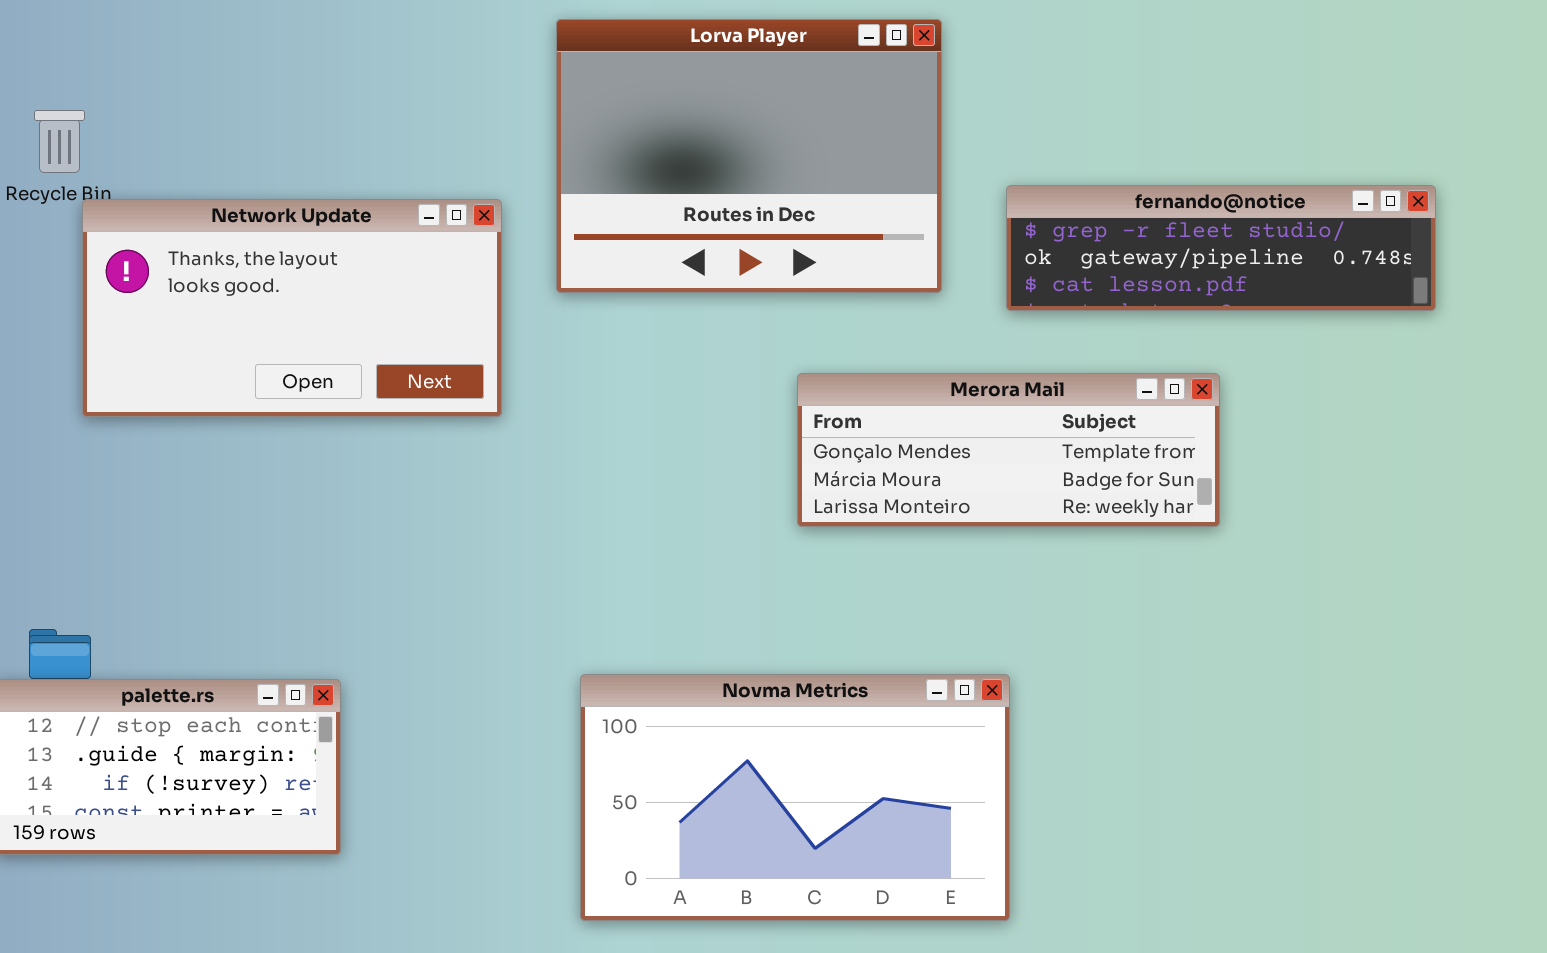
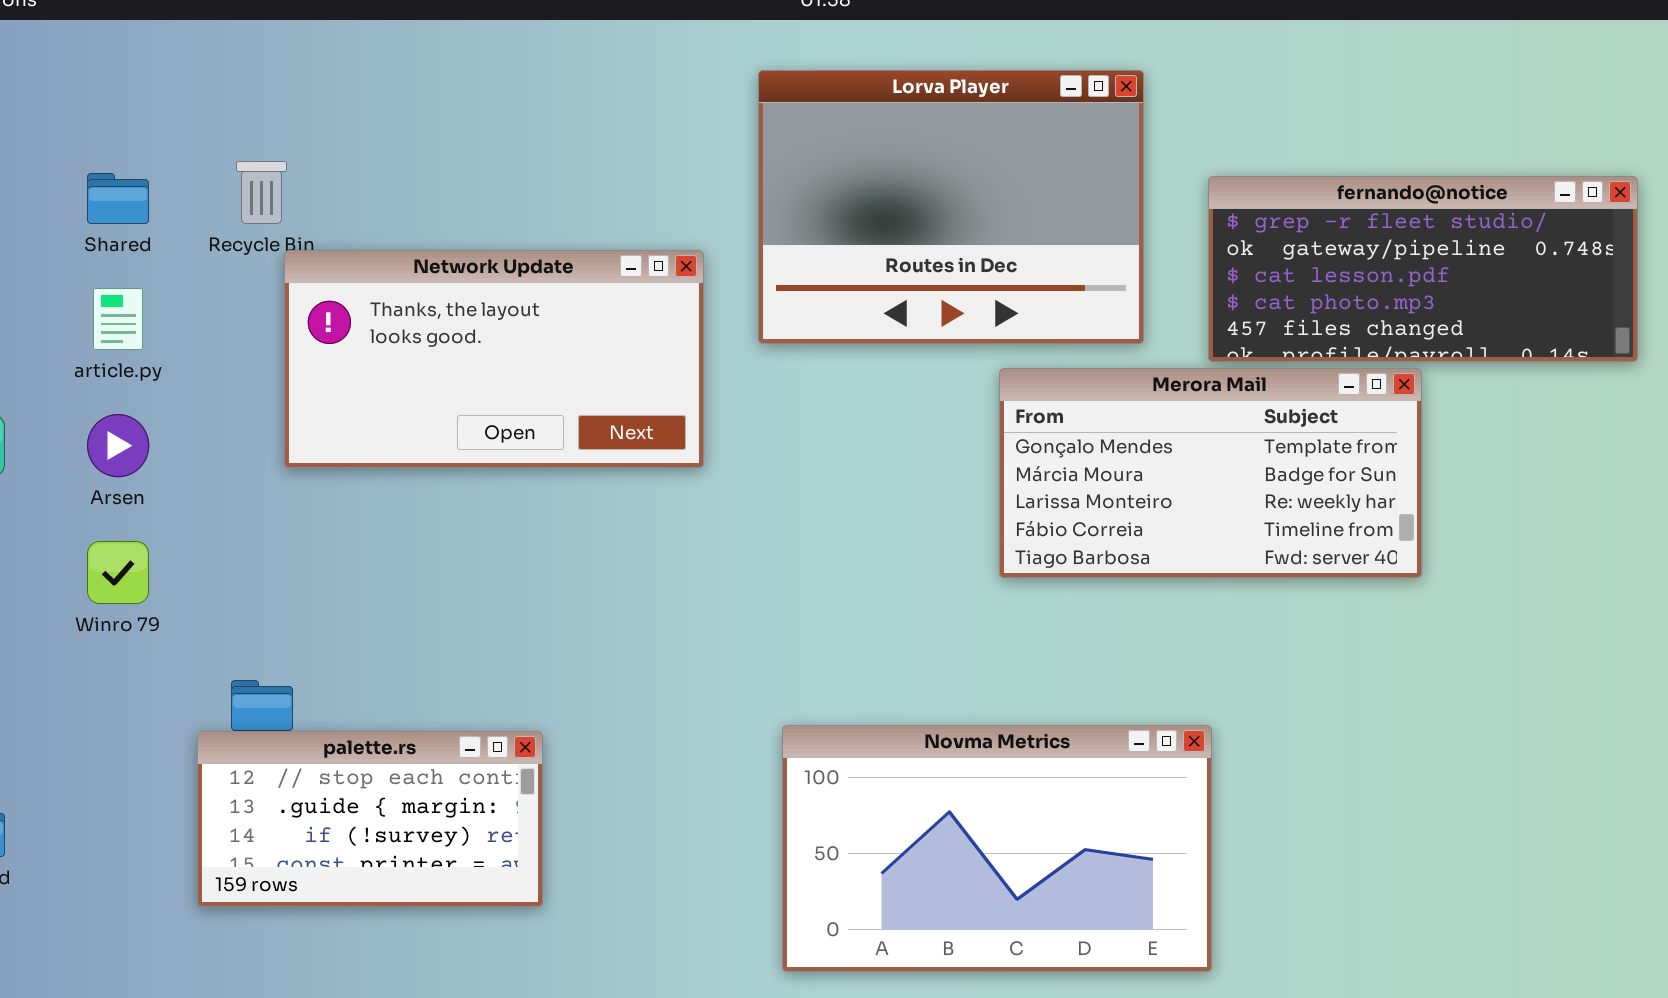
fernando@notice: [1006,185,1436,311] -> [1208,176,1638,362], resized
Merora Mail: [797,373,1220,527] -> [999,368,1422,578], resized

